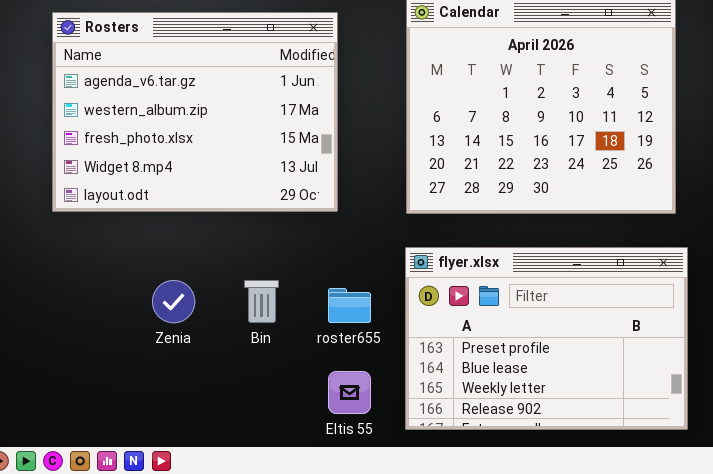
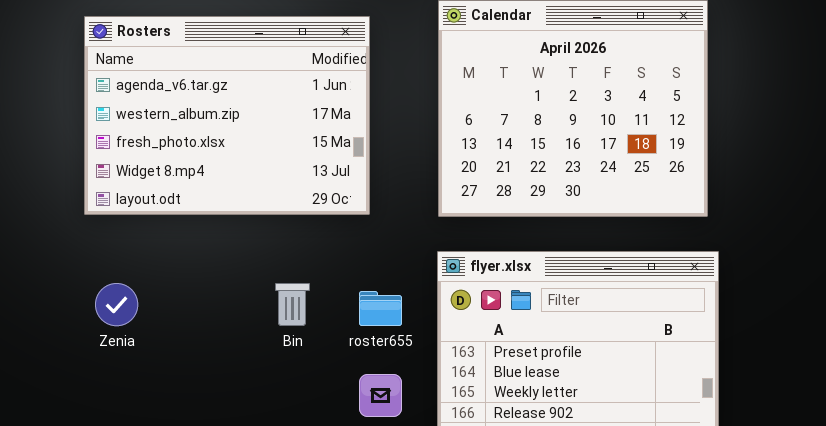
Zenia: [152,280,195,323] -> [95,283,138,326], moved

